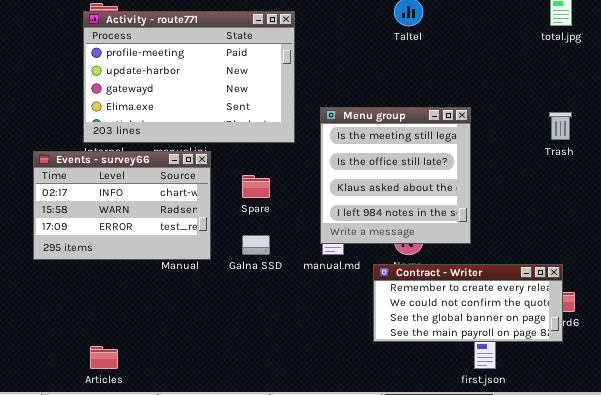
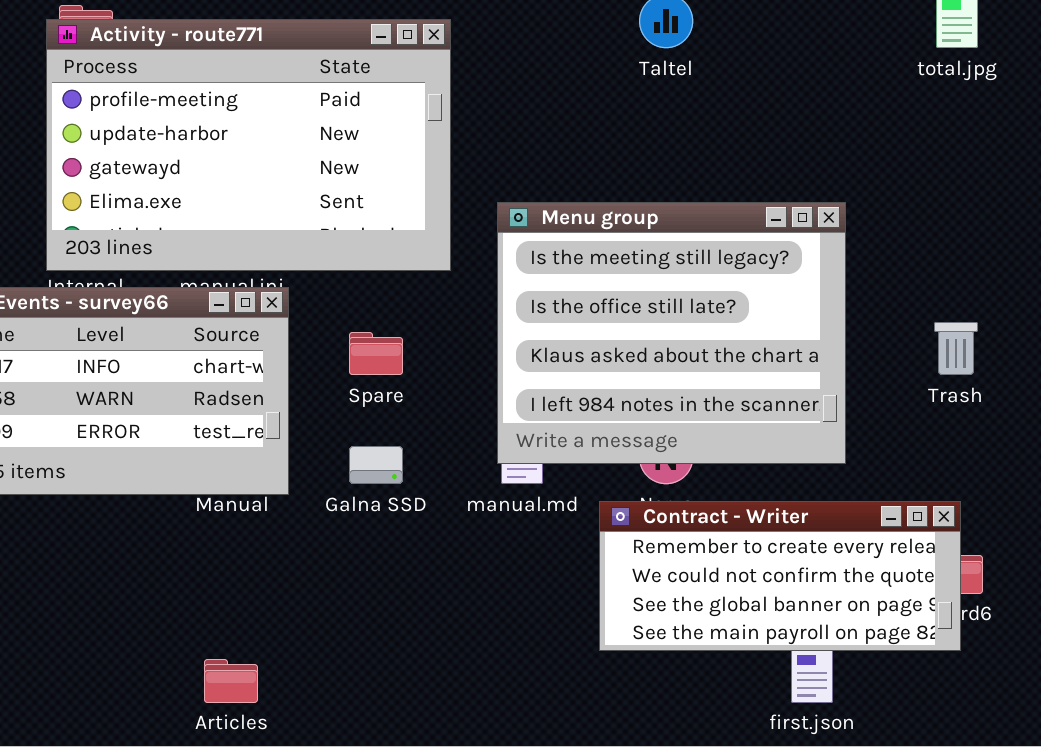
Menu group: [320,107,471,244] -> [497,202,846,464], resized
Trash: [549,112,572,140] -> [934,322,978,375], moved
Articles: [90,346,118,369] -> [204,659,258,703], moved

